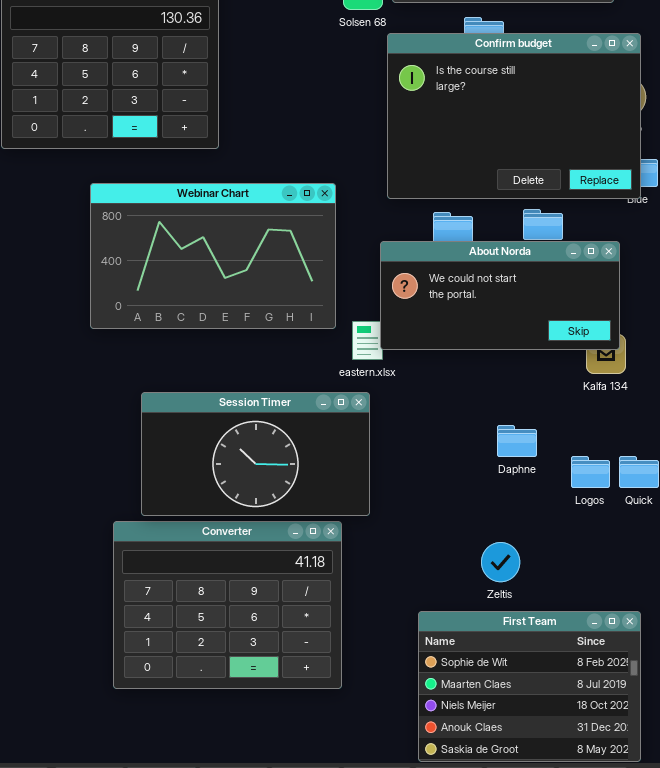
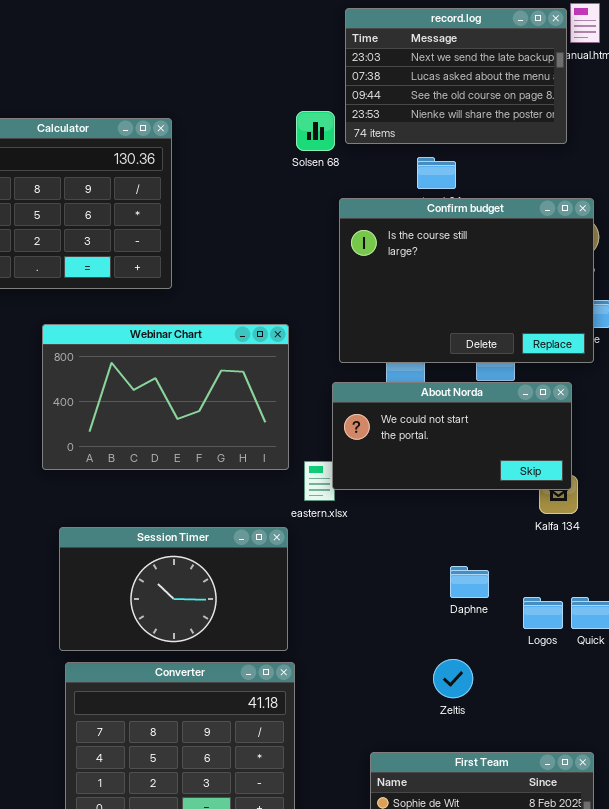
Confirm budget: [387,33,641,199] -> [339,198,594,363], moved
Session Timer: [141,392,370,516] -> [59,527,288,651], moved
Zeltis: [481,542,520,582] -> [433,659,473,698], moved

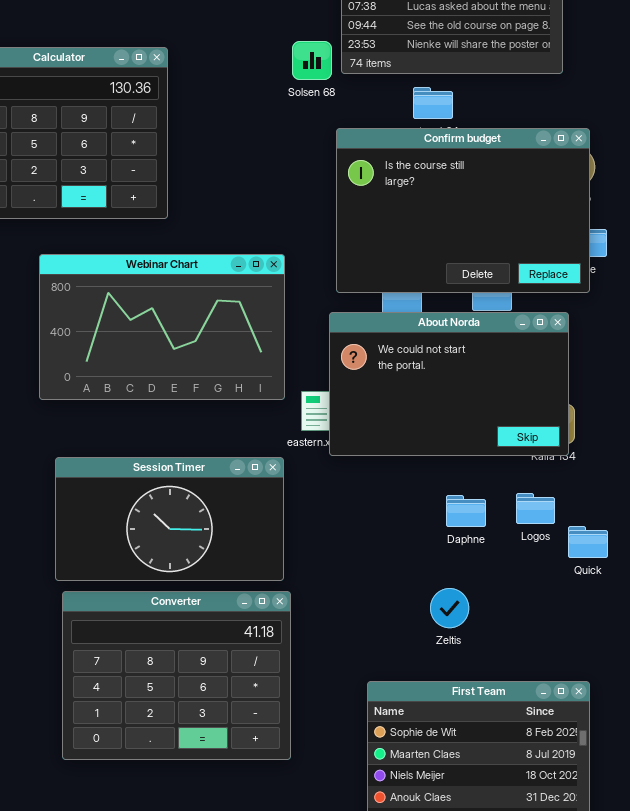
About Norda: [332,382,572,490] -> [329,312,569,456], resized
Logos: [523,597,563,629] -> [516,493,555,524], moved

